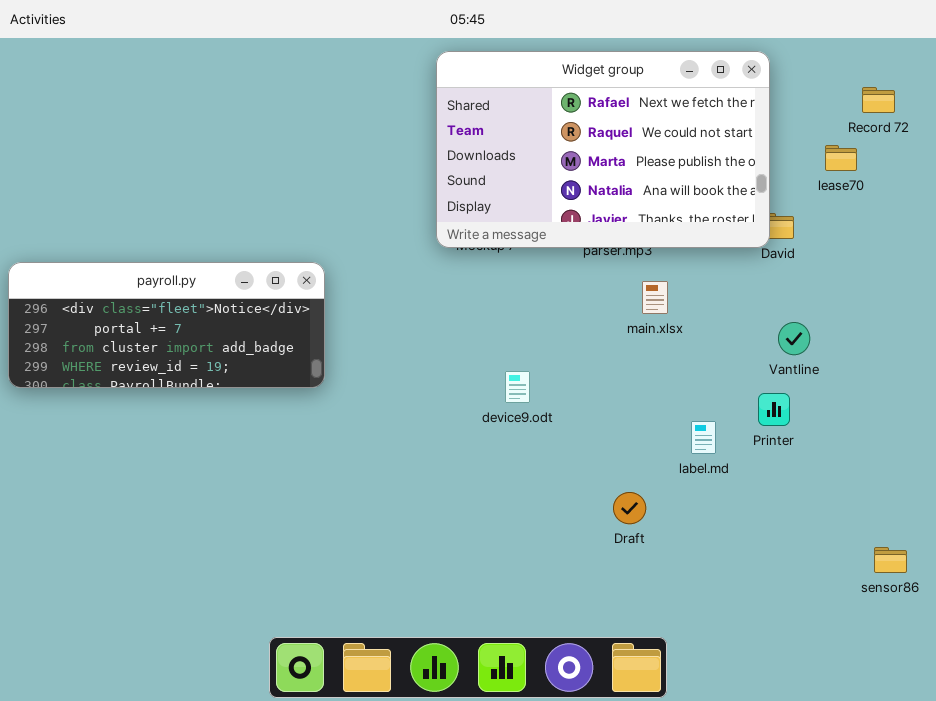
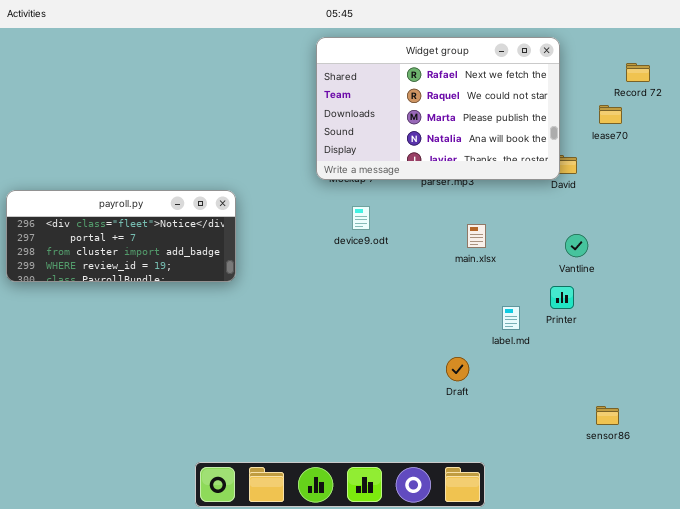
main.xlsx: [642,281,668,314] -> [467,224,486,248], moved
device9.odt: [505,371,530,403] -> [352,206,370,230], moved
sensor86: [874,547,907,573] -> [596,406,619,425], moved

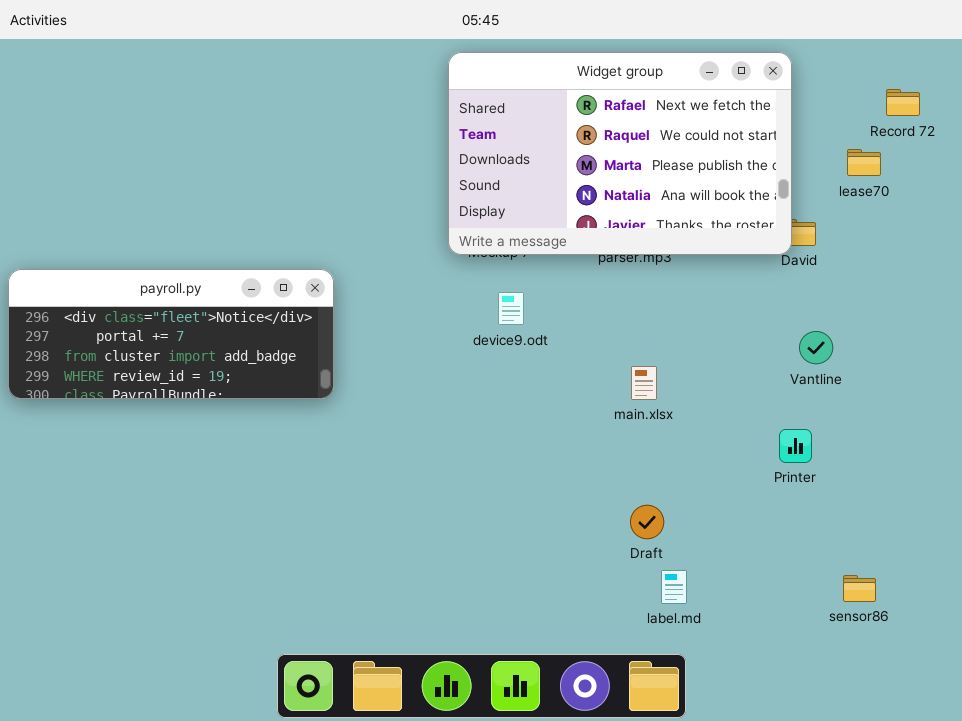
main.xlsx: [467,224,486,248] -> [631,366,657,400], moved
Printer: [550,286,574,309] -> [779,429,812,463], moved
label.md: [502,306,520,330] -> [661,570,687,604], moved

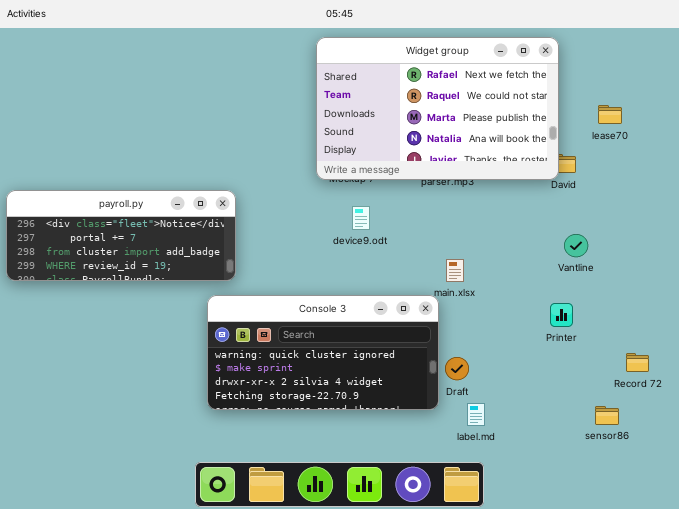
Record 72: [886,89,920,116] -> [626,353,649,372], moved
Console 3: none -> [207,295,439,410], opened

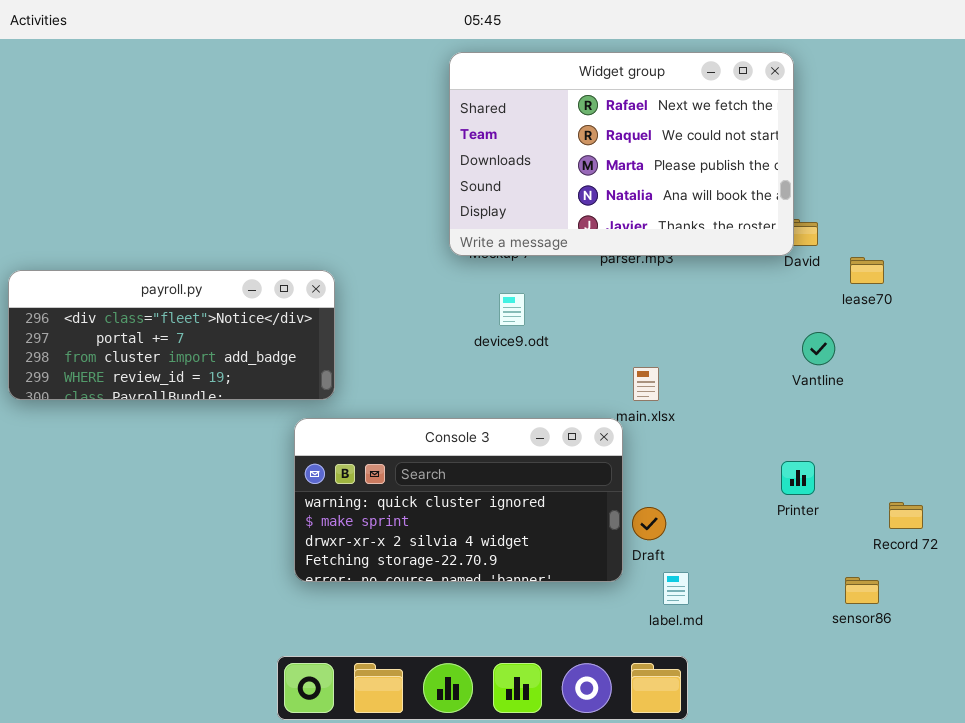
lease70: [598,105,622,124] -> [850,257,884,284], moved
Printer: [550,303,573,327] -> [781,461,815,495], moved

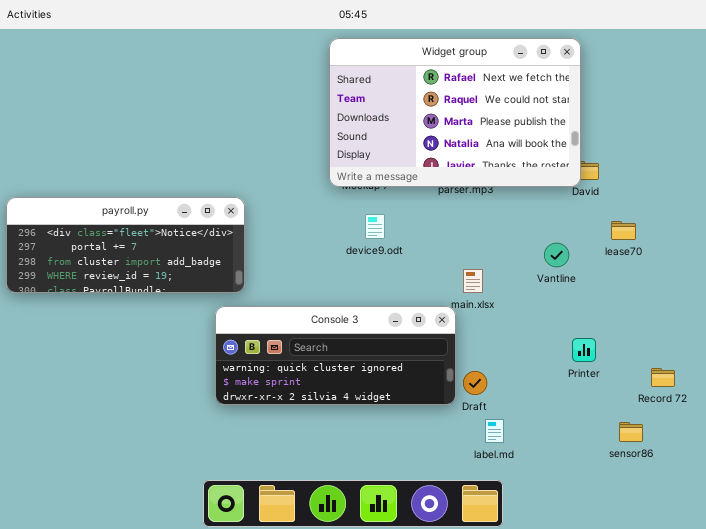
lease70: [850,257,884,284] -> [611,221,636,240], moved
Vantline: [802,332,835,365] -> [544,243,569,267], moved
Console 3: [294,418,623,582] -> [215,306,456,405], resized

